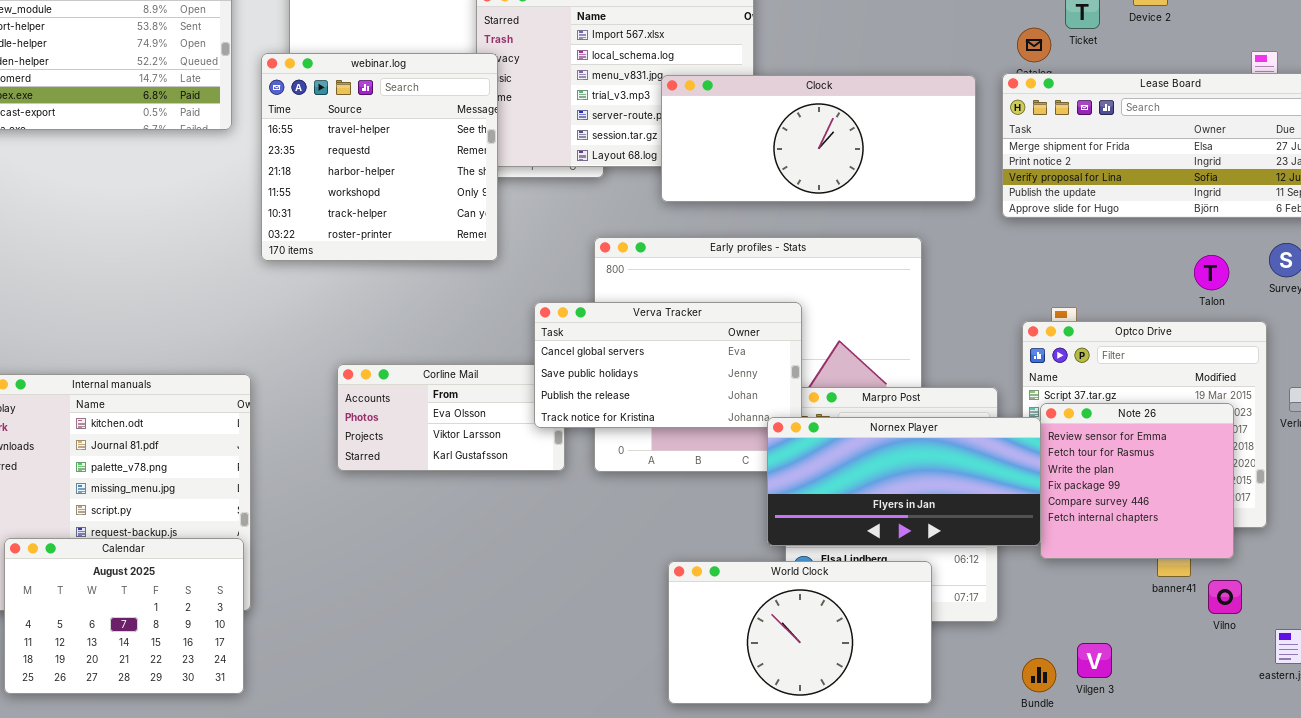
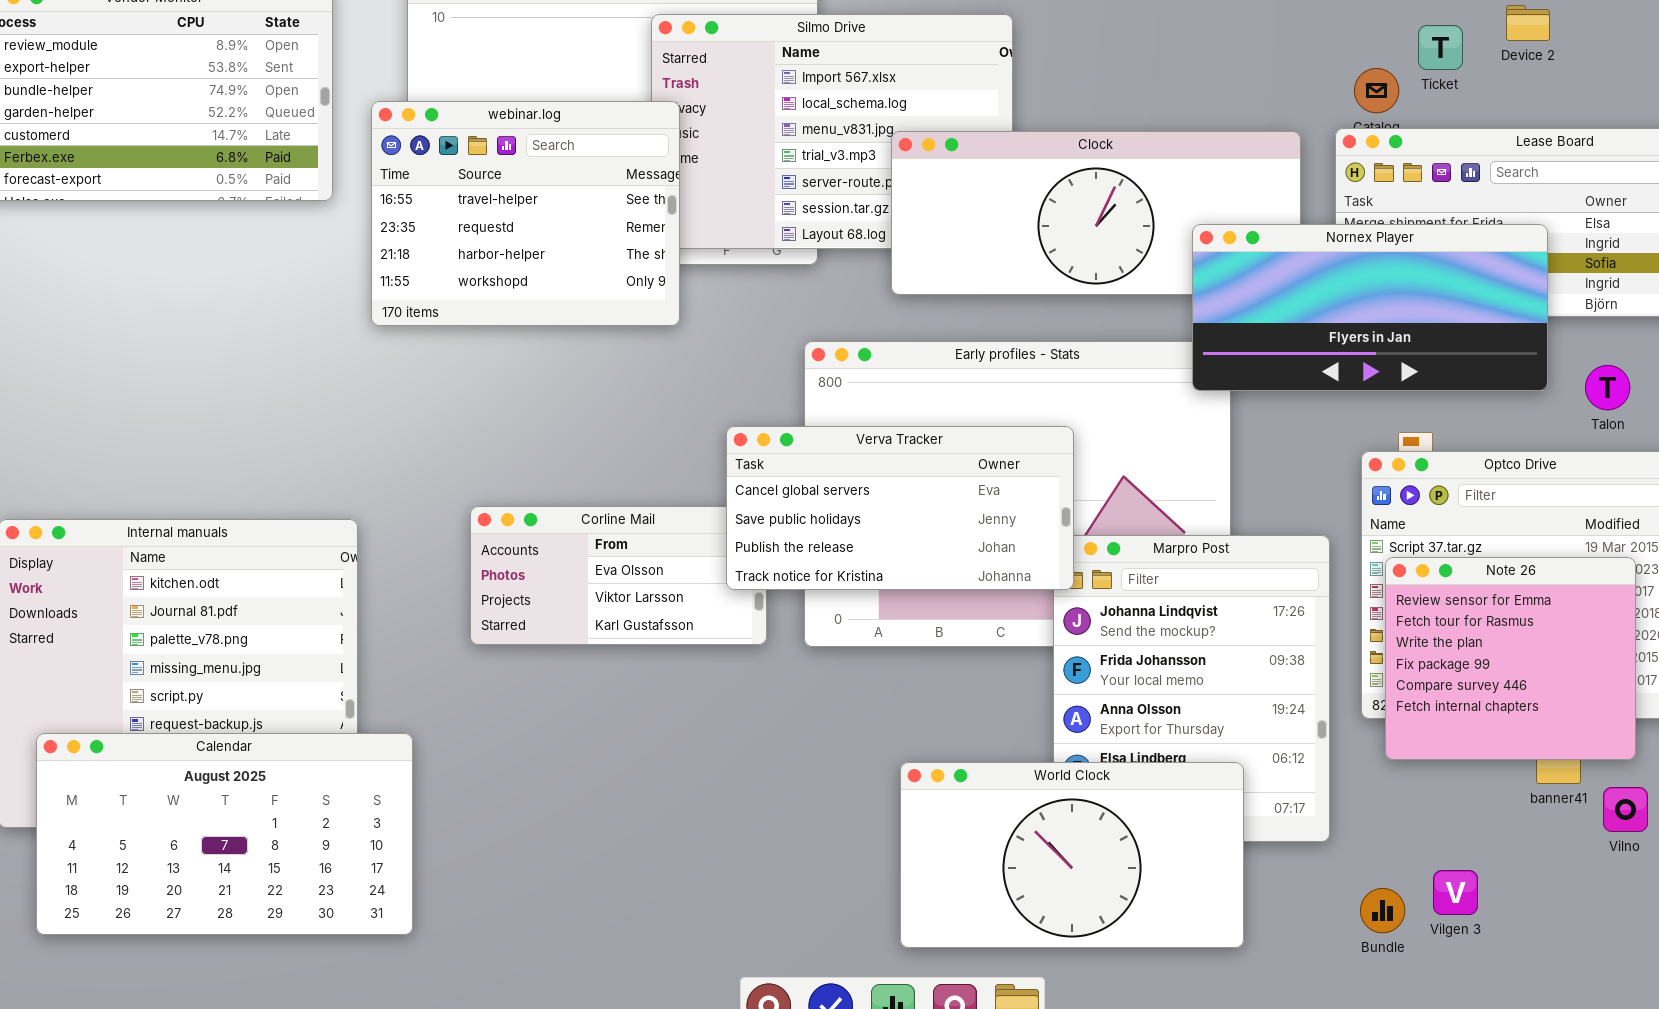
webinar.log: [261,53,498,261] -> [371,101,680,326], resized
Nornex Player: [767,417,1041,546] -> [1192,224,1548,391], moved
Calendar: [4,538,244,694] -> [36,733,413,935], resized

